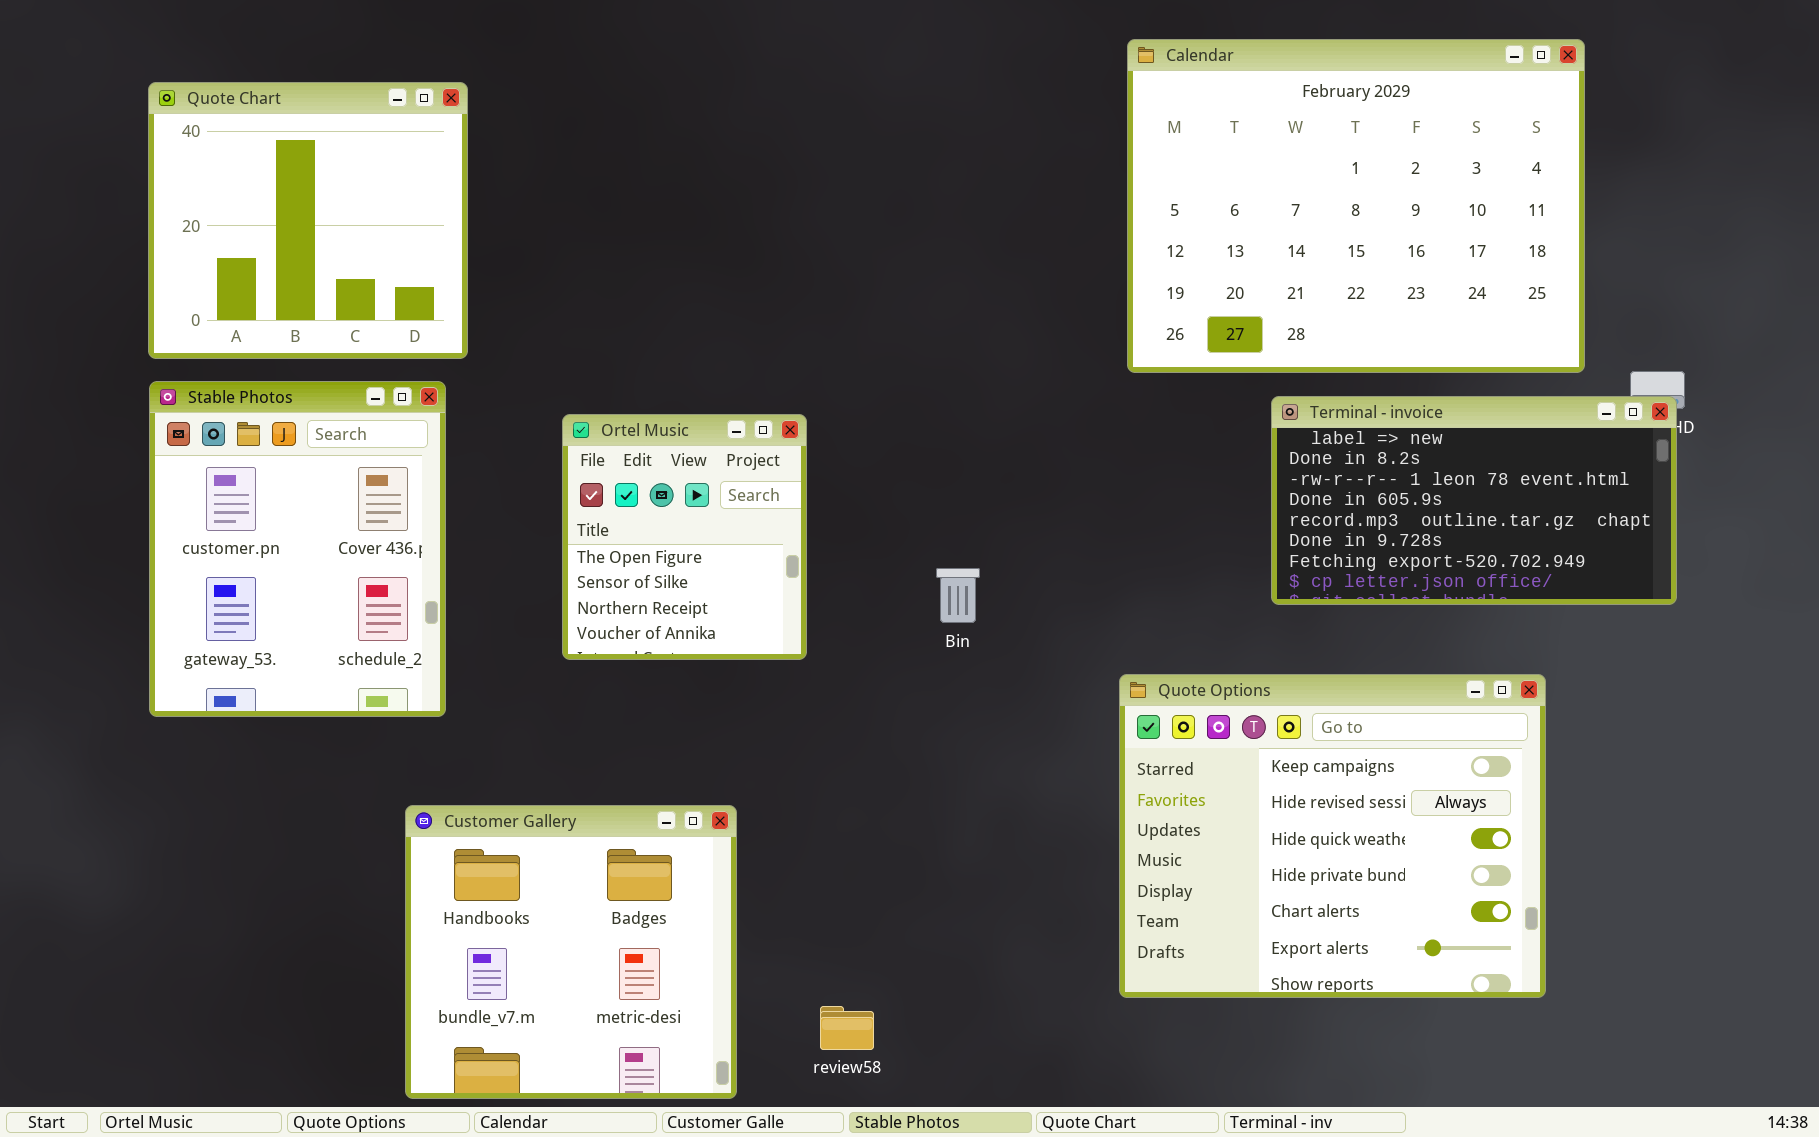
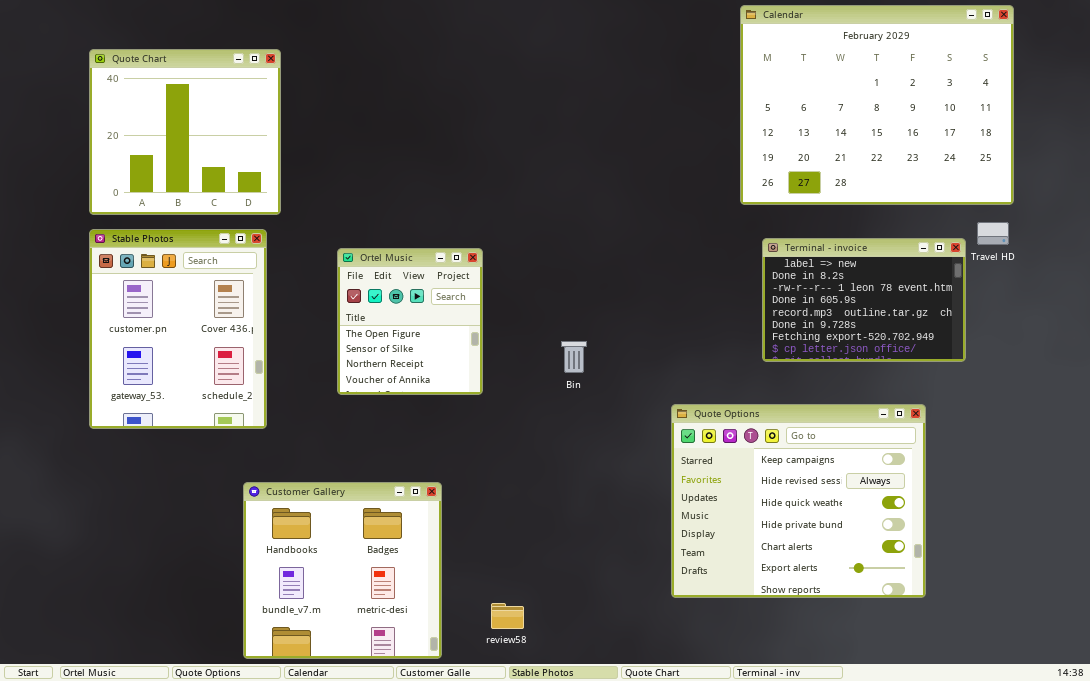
Calendar: [1127,39,1585,373] -> [740,5,1014,205], moved
Terminal - invoice: [1271,396,1677,605] -> [762,238,966,362], resized

